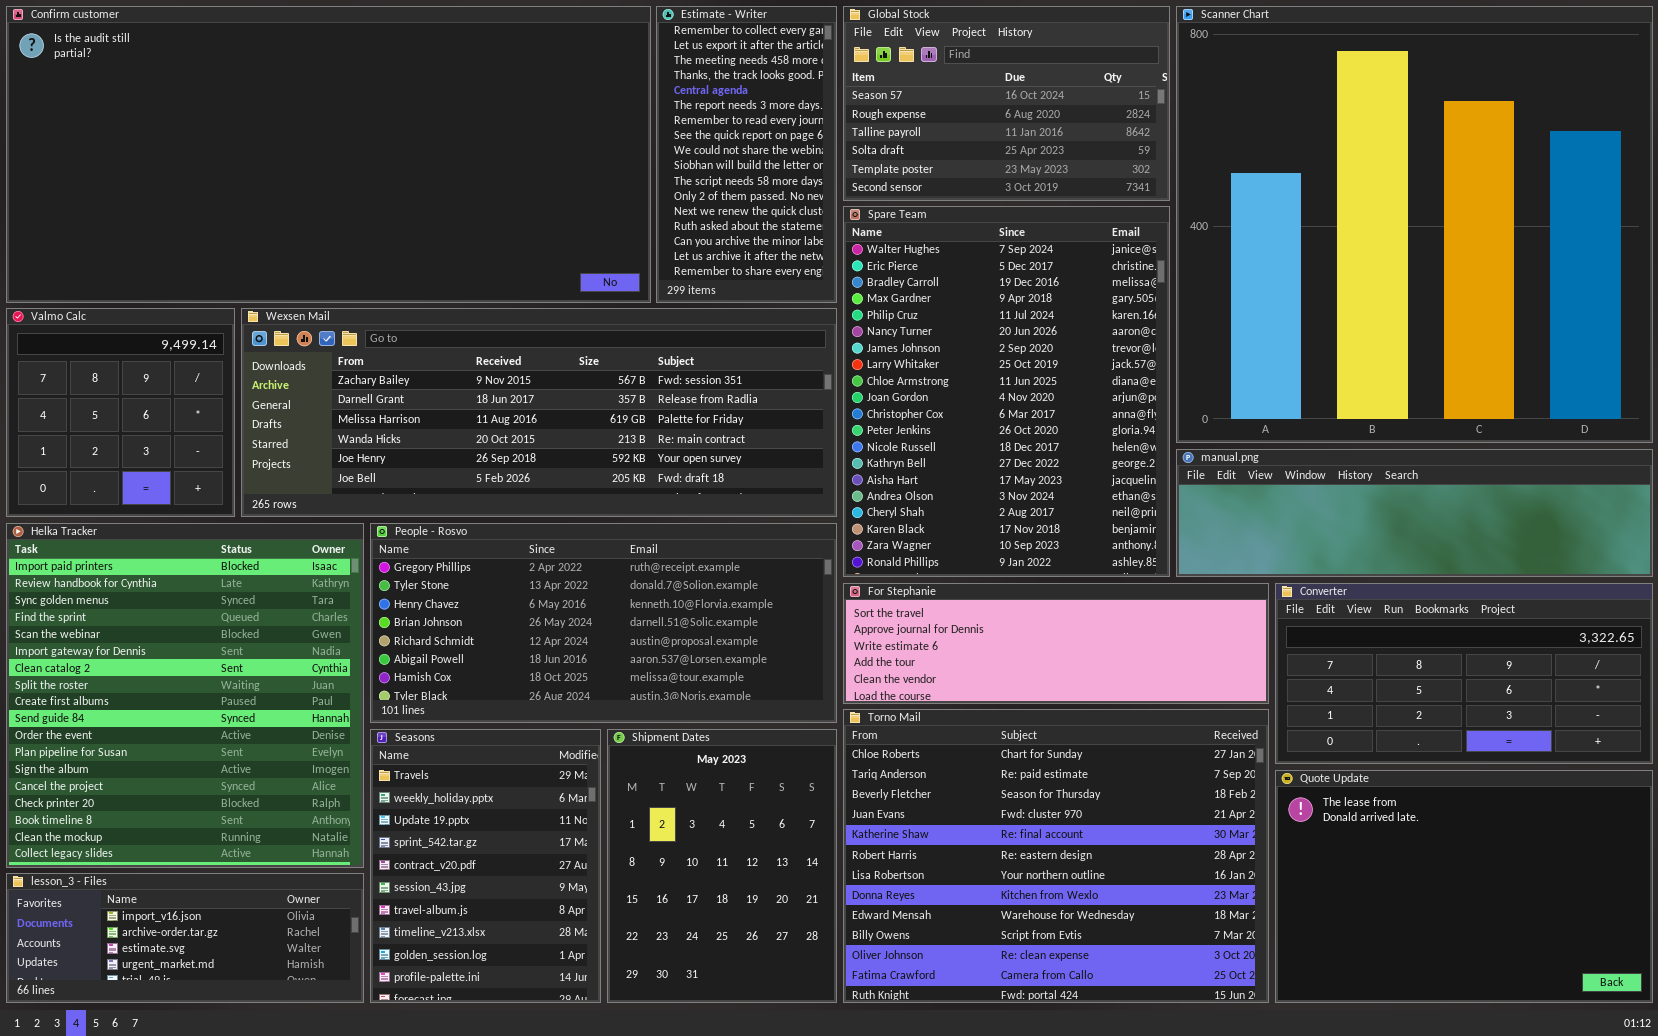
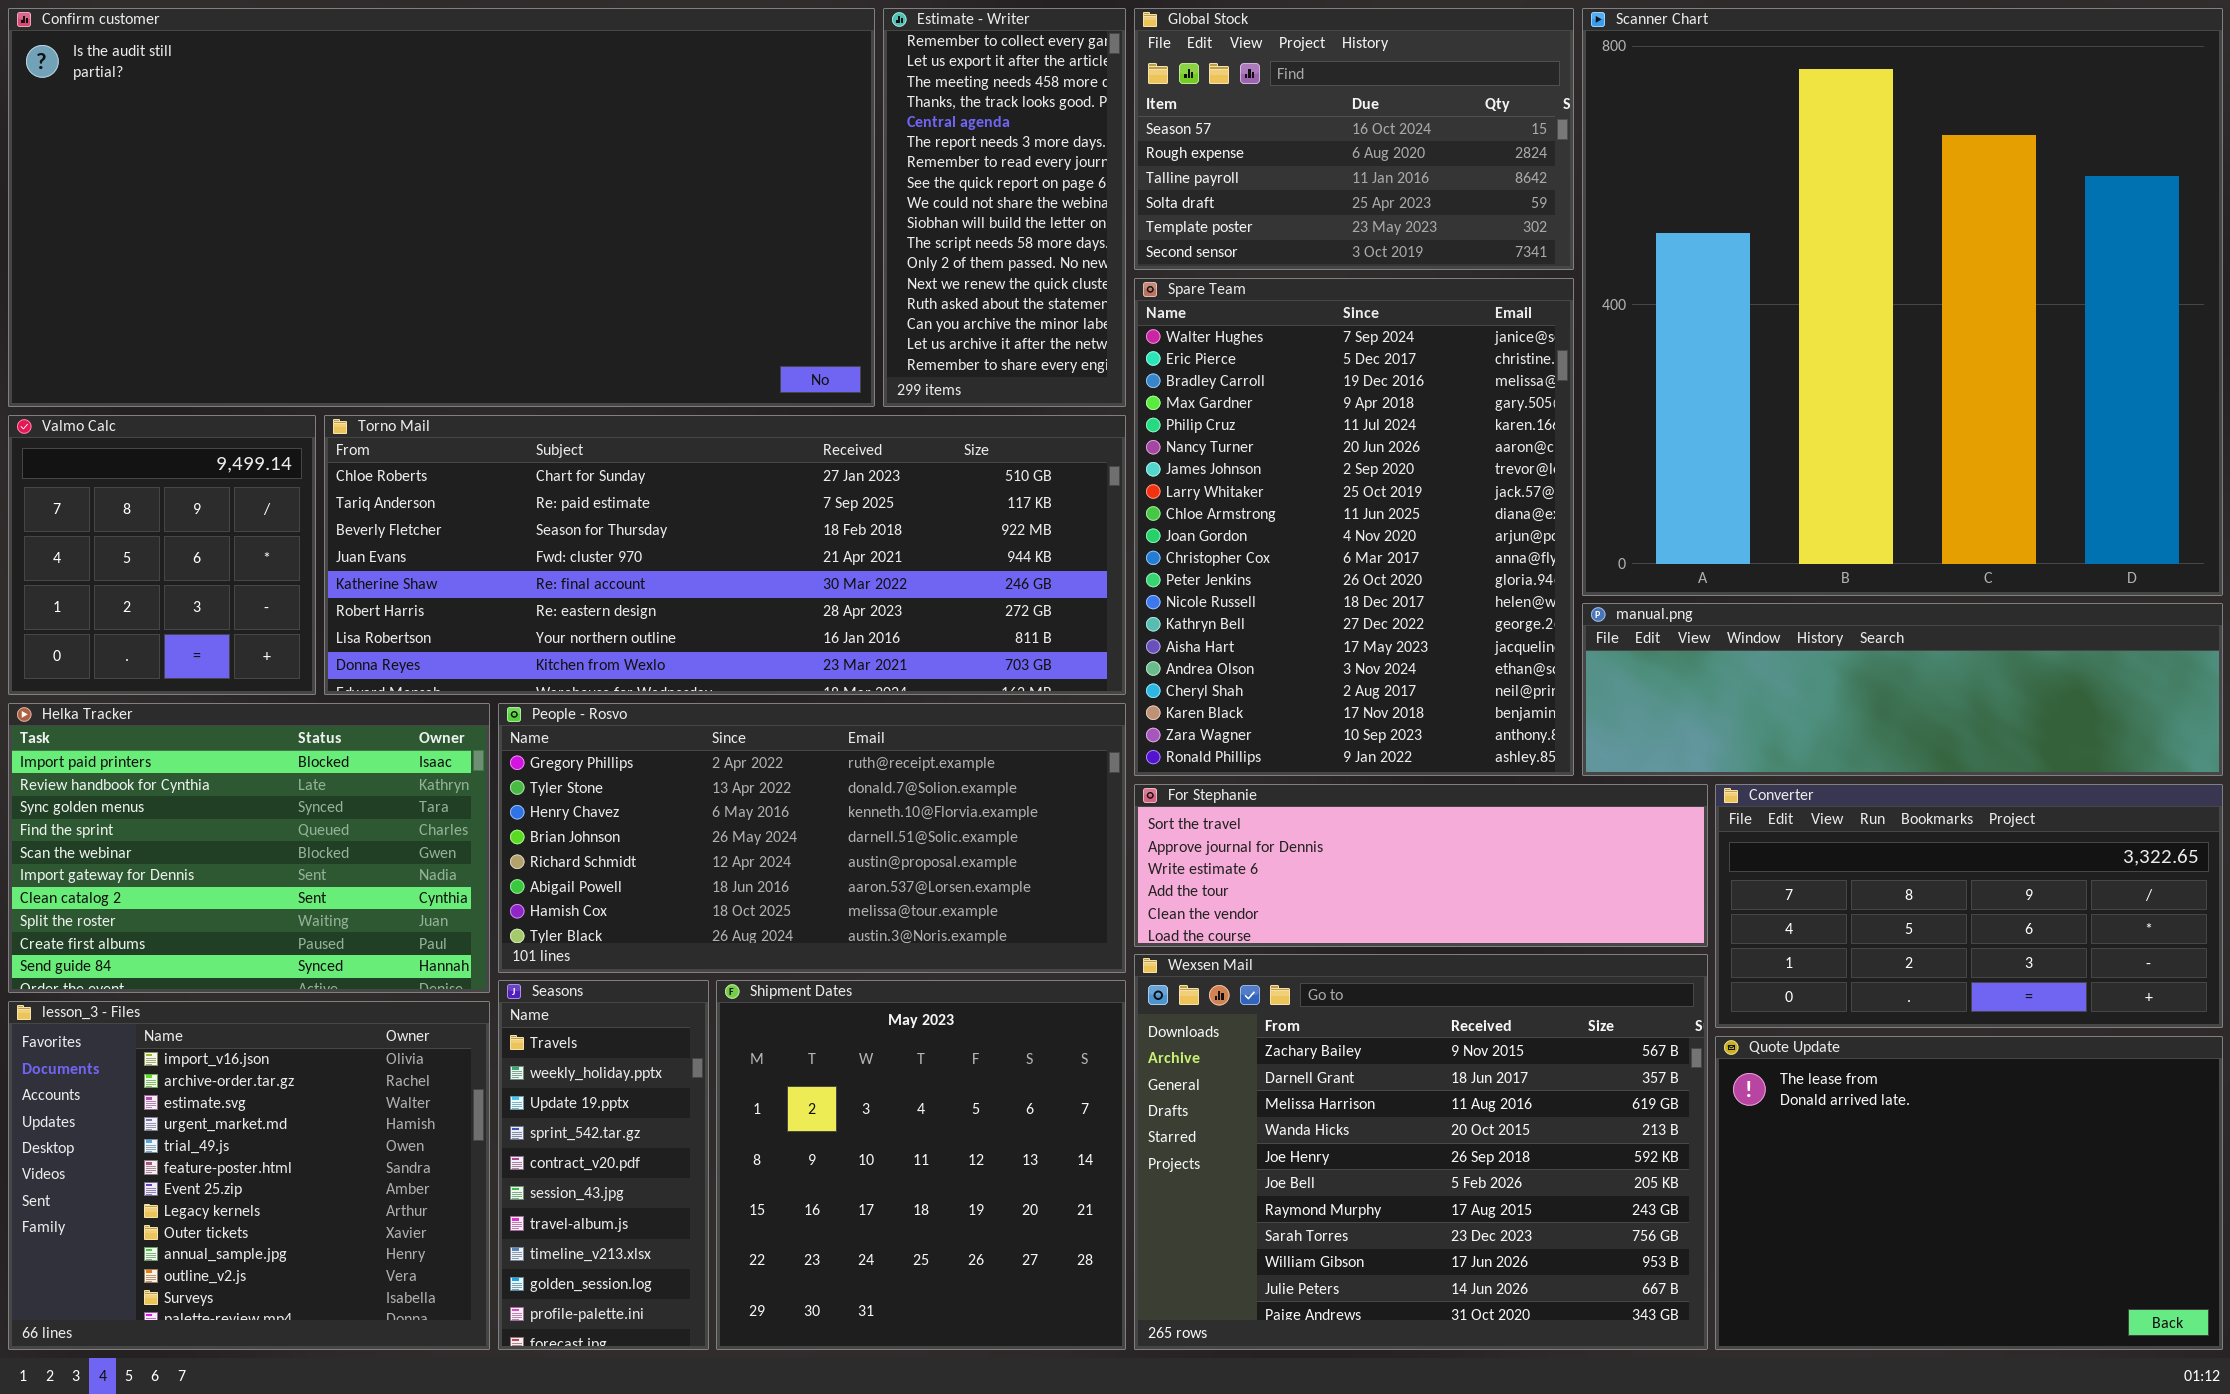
Wexsen Mail: [241,308,837,517] -> [1134,954,1708,1350], moved, resized
Helka Tracker: [6,523,364,868] -> [8,703,490,993], resized
Torno Mail: [843,709,1269,1003] -> [324,415,1126,695], moved, resized
Seasons: [370,729,601,1003] -> [498,980,709,1350], resized
Shipment Dates: [607,729,837,1003] -> [716,980,1126,1350], resized
lesson_3 - Files: [6,873,364,1003] -> [8,1001,490,1350], resized

